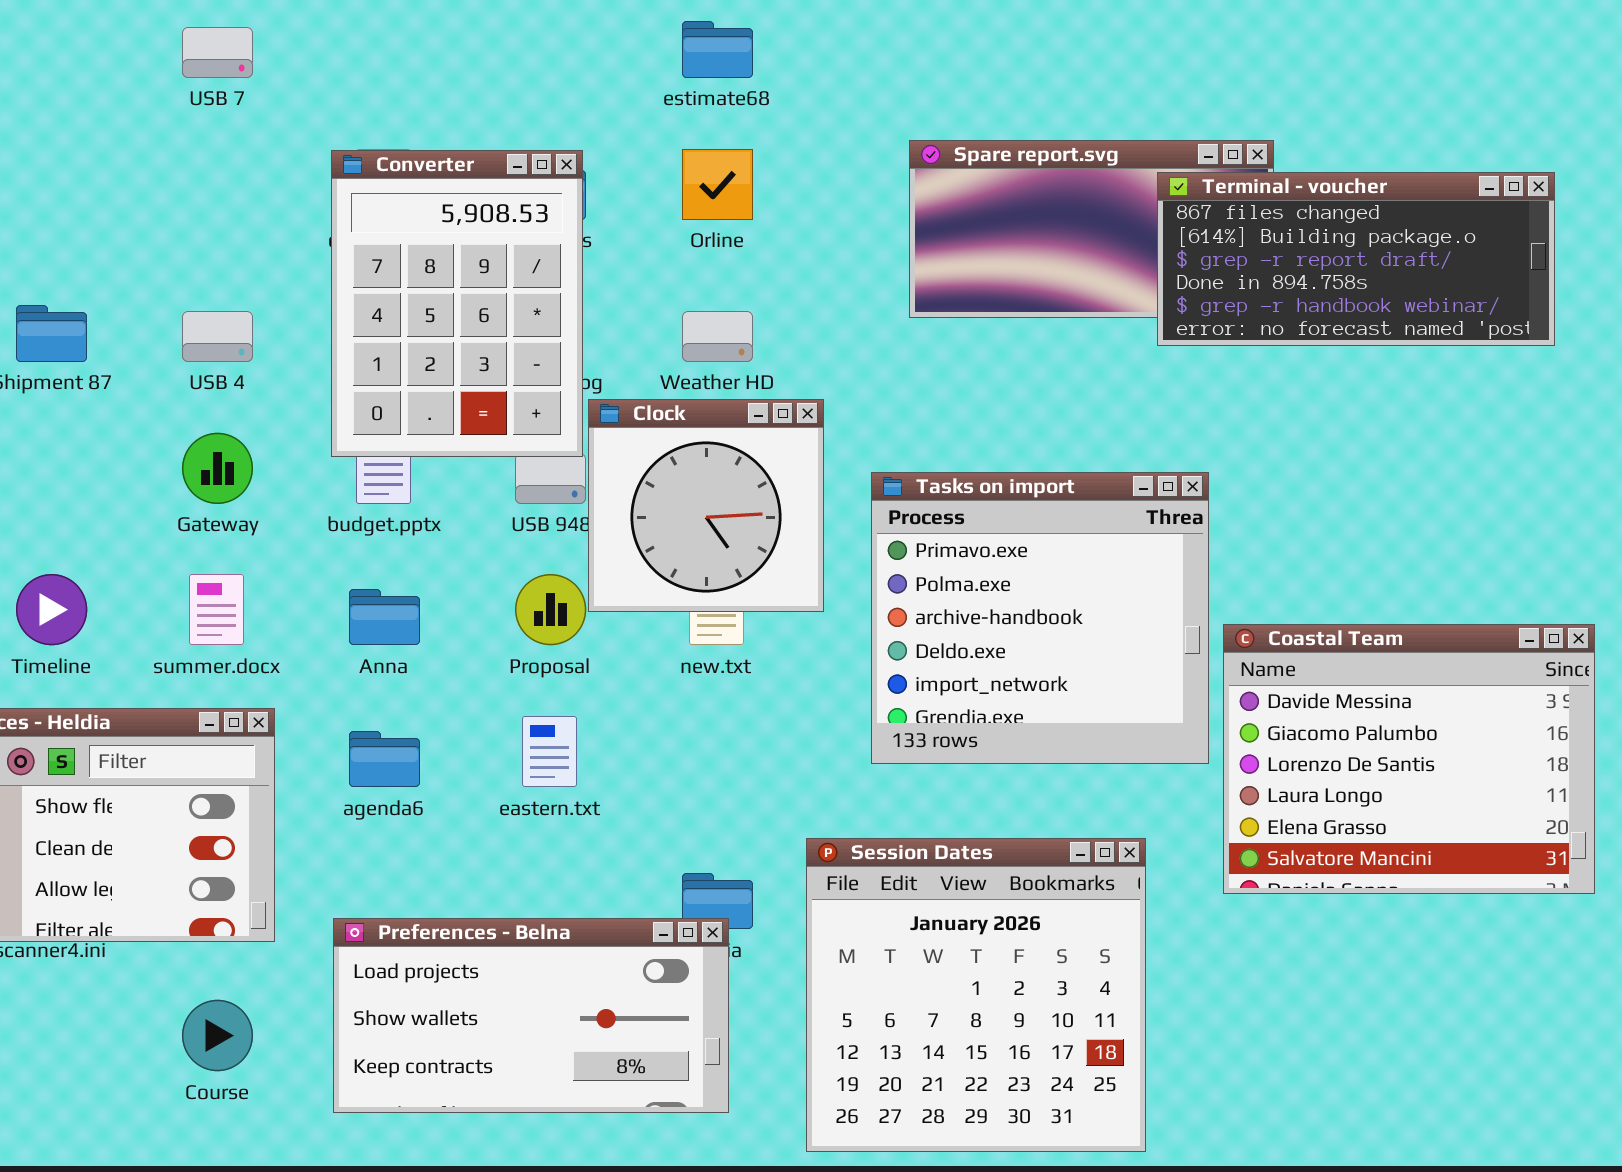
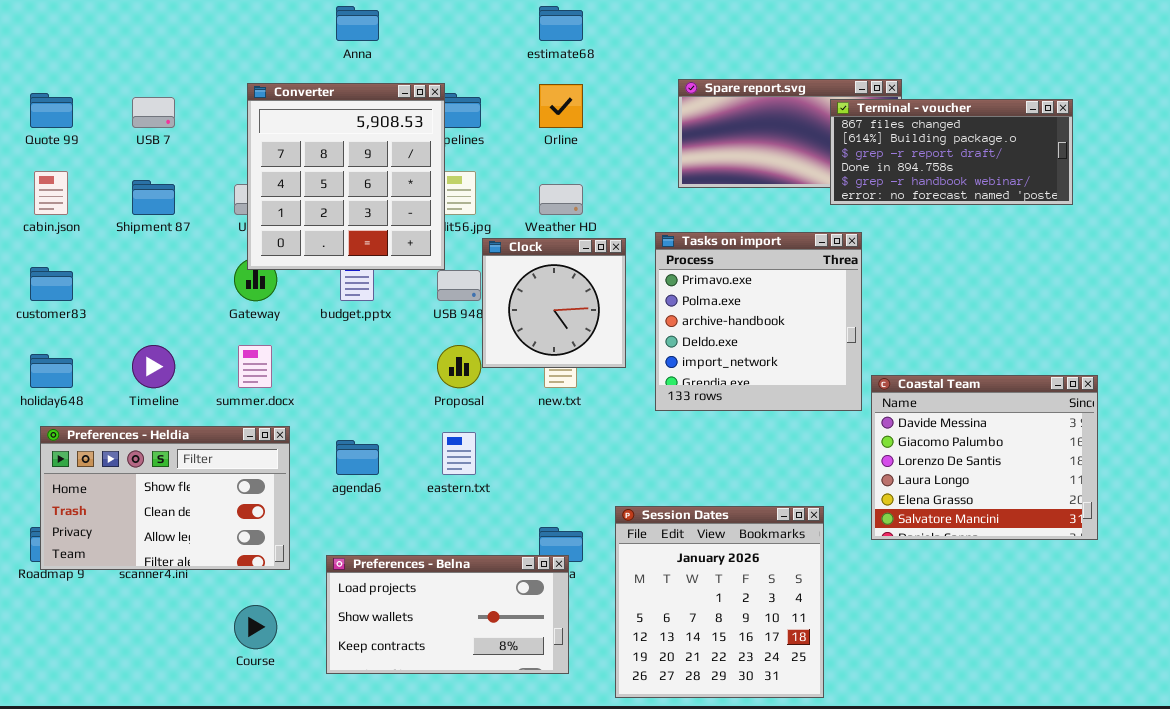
USB 7: [182,27,253,78] -> [132,97,175,128], moved
Converter: [331,150,583,457] -> [247,83,445,270], moved, resized
Tasks on import: [871,472,1209,764] -> [655,232,862,411], moved
Anna: [349,589,420,645] -> [336,6,379,41], moved

